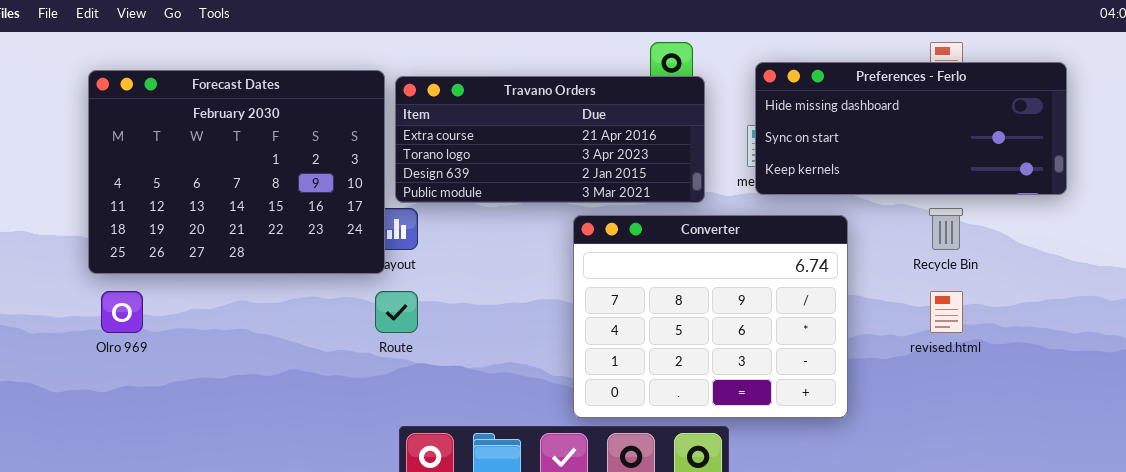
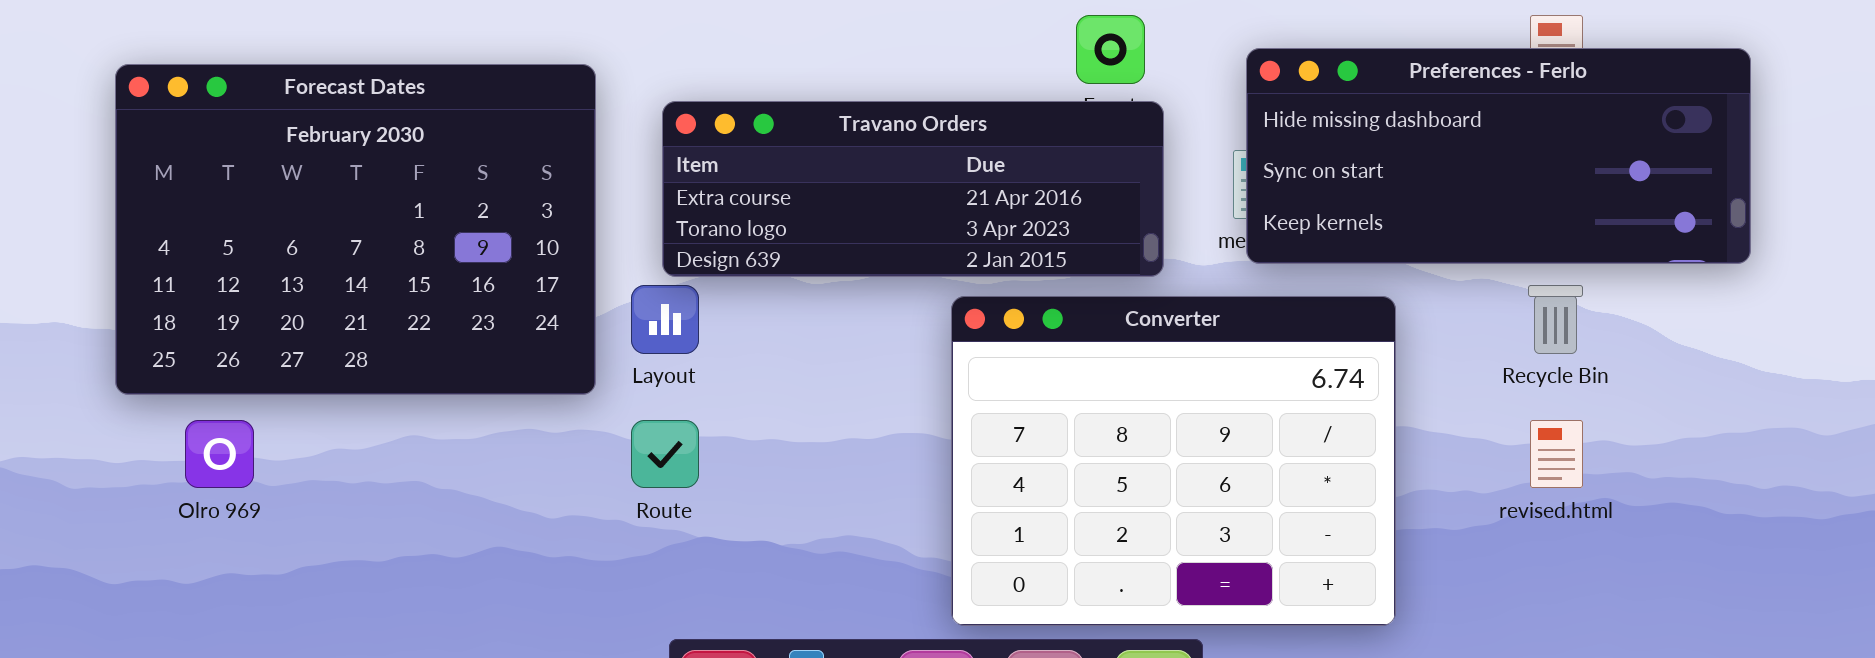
Forecast Dates: [88,70,385,274] -> [115,64,596,395], moved
Travano Orders: [395,76,705,203] -> [662,101,1164,277], resized

